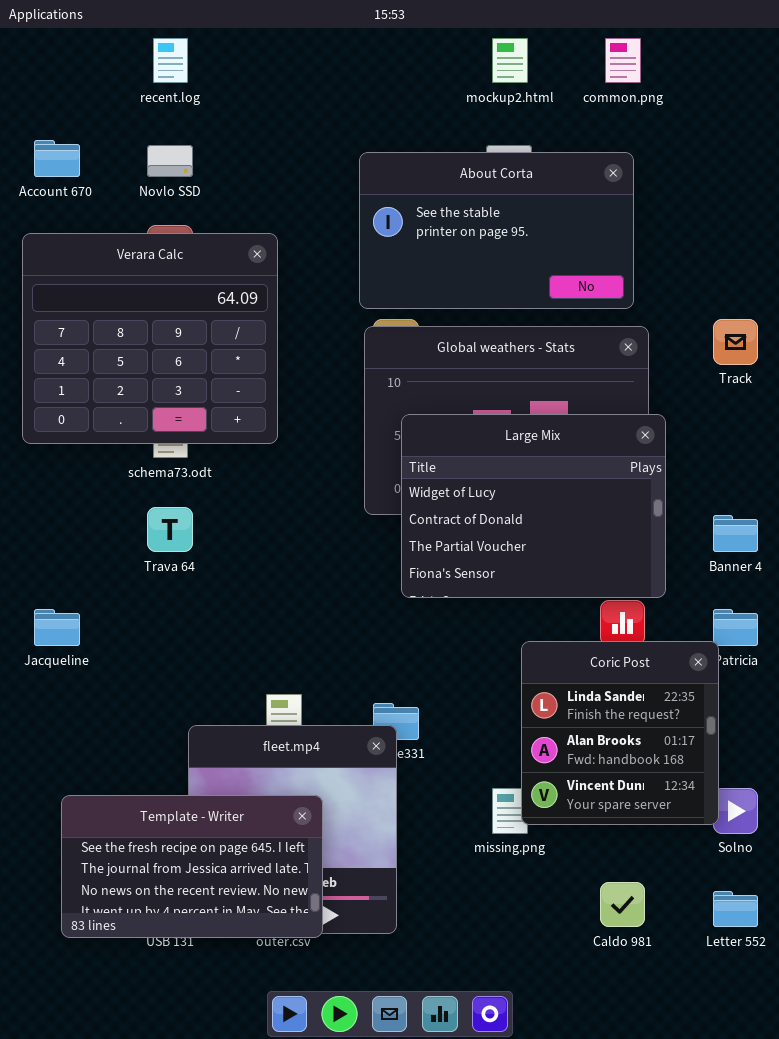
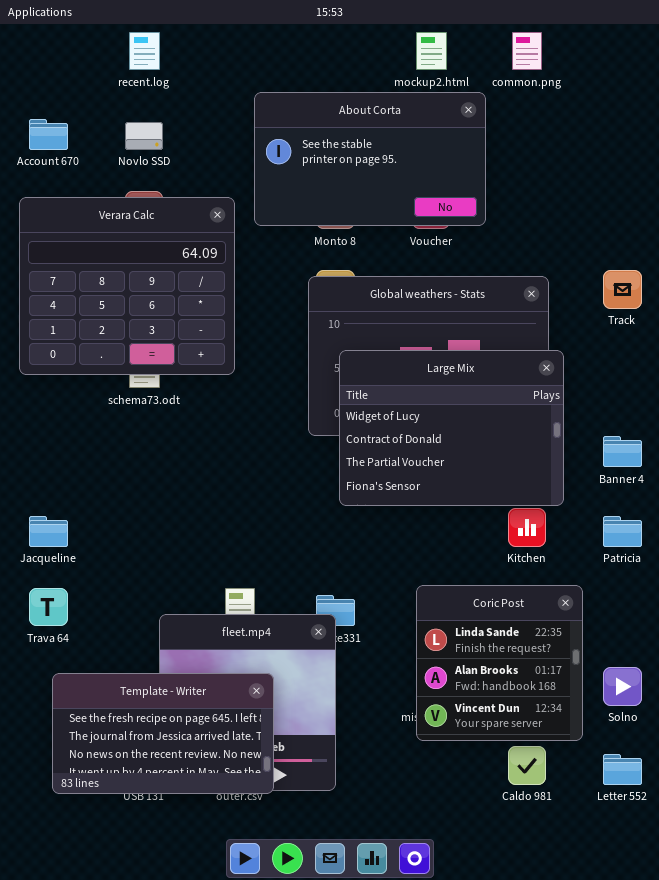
About Corta: [359,152,634,309] -> [254,92,486,226], moved
Trava 64: [147,507,193,552] -> [29,588,68,626], moved
Coric Post: [521,641,719,825] -> [416,585,583,741], moved

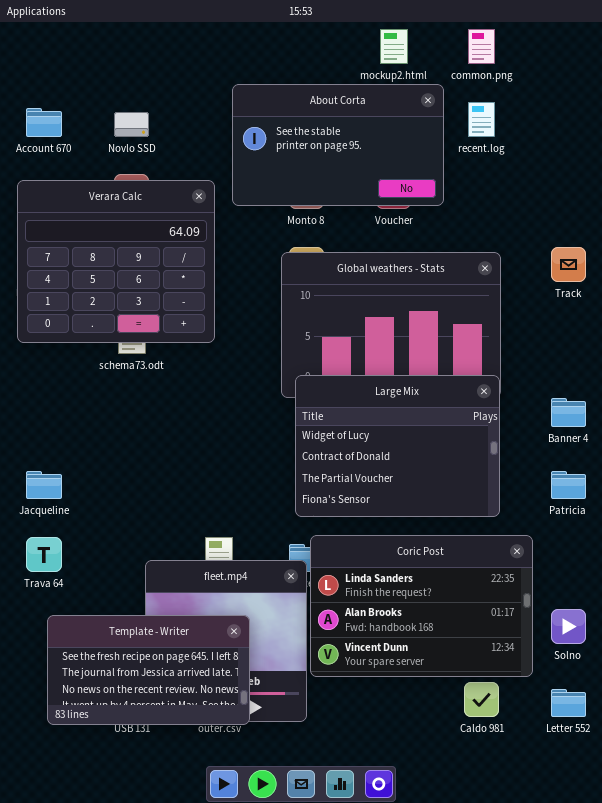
recent.log: [129,32,160,70] -> [468,102,495,137], moved
Large Mix: [339,350,564,506] -> [295,375,500,517], moved
Coric Post: [416,585,583,741] -> [310,535,533,677], resized

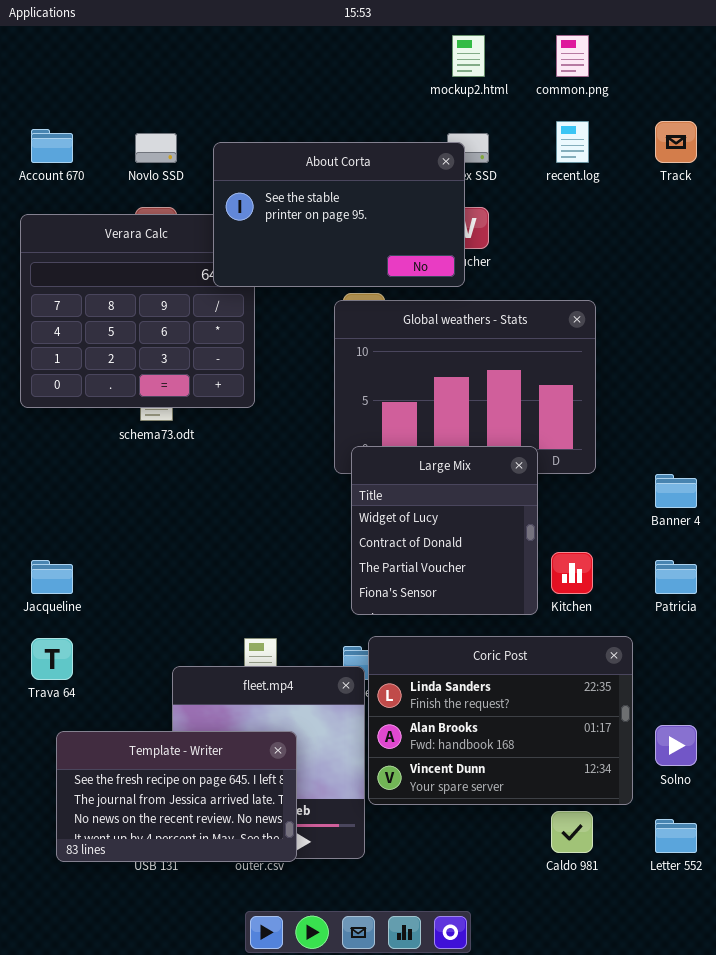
About Corta: [232,84,444,206] -> [213,142,465,287], moved
Track: [551,247,586,282] -> [655,121,697,163], moved
Large Mix: [295,375,500,517] -> [351,446,538,615], resized

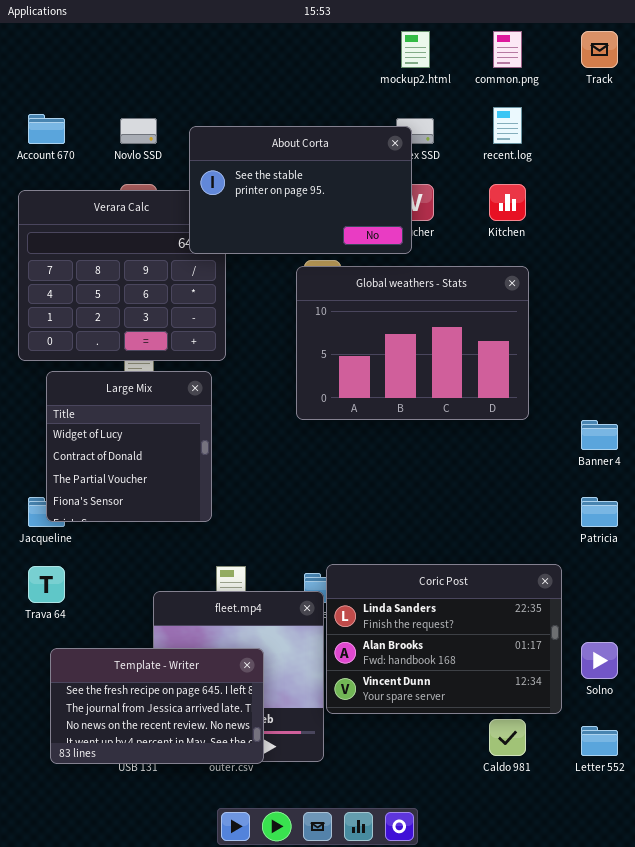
Track: [655,121,697,163] -> [581,31,618,68], moved
Large Mix: [351,446,538,615] -> [46,371,212,522], moved
Kitchen: [551,552,593,594] -> [489,184,526,221], moved

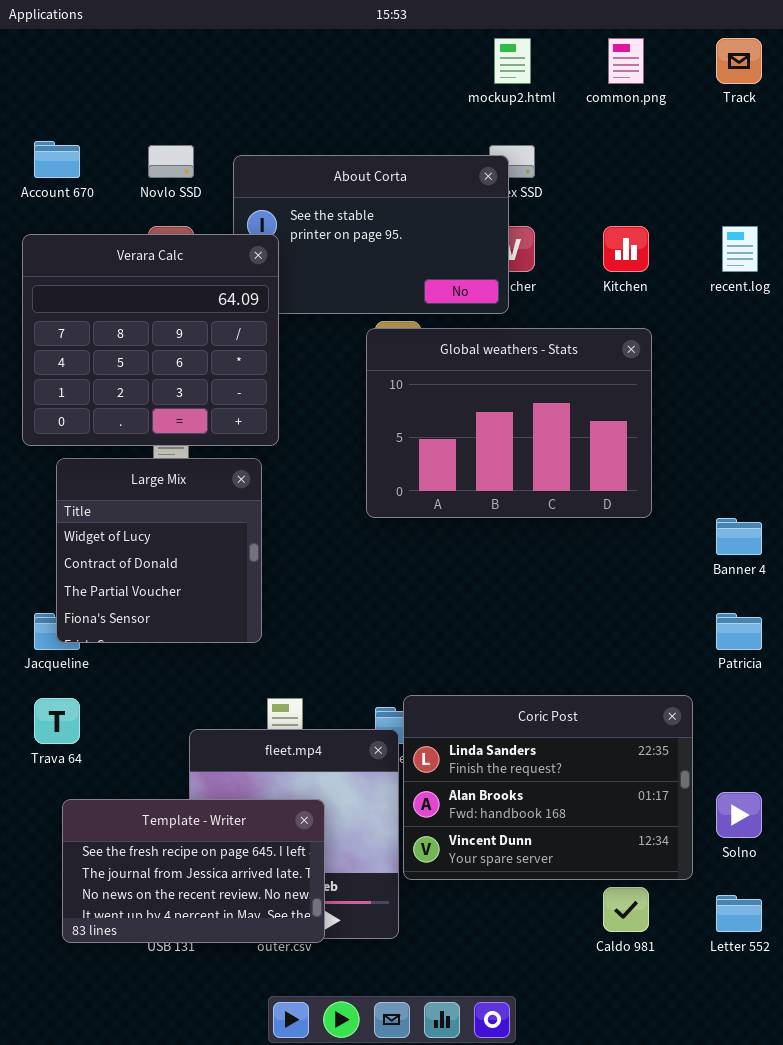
recent.log: [493,107,522,144] -> [722,226,758,272], moved
Verara Calc: [18,190,226,361] -> [22,234,279,446], raised

